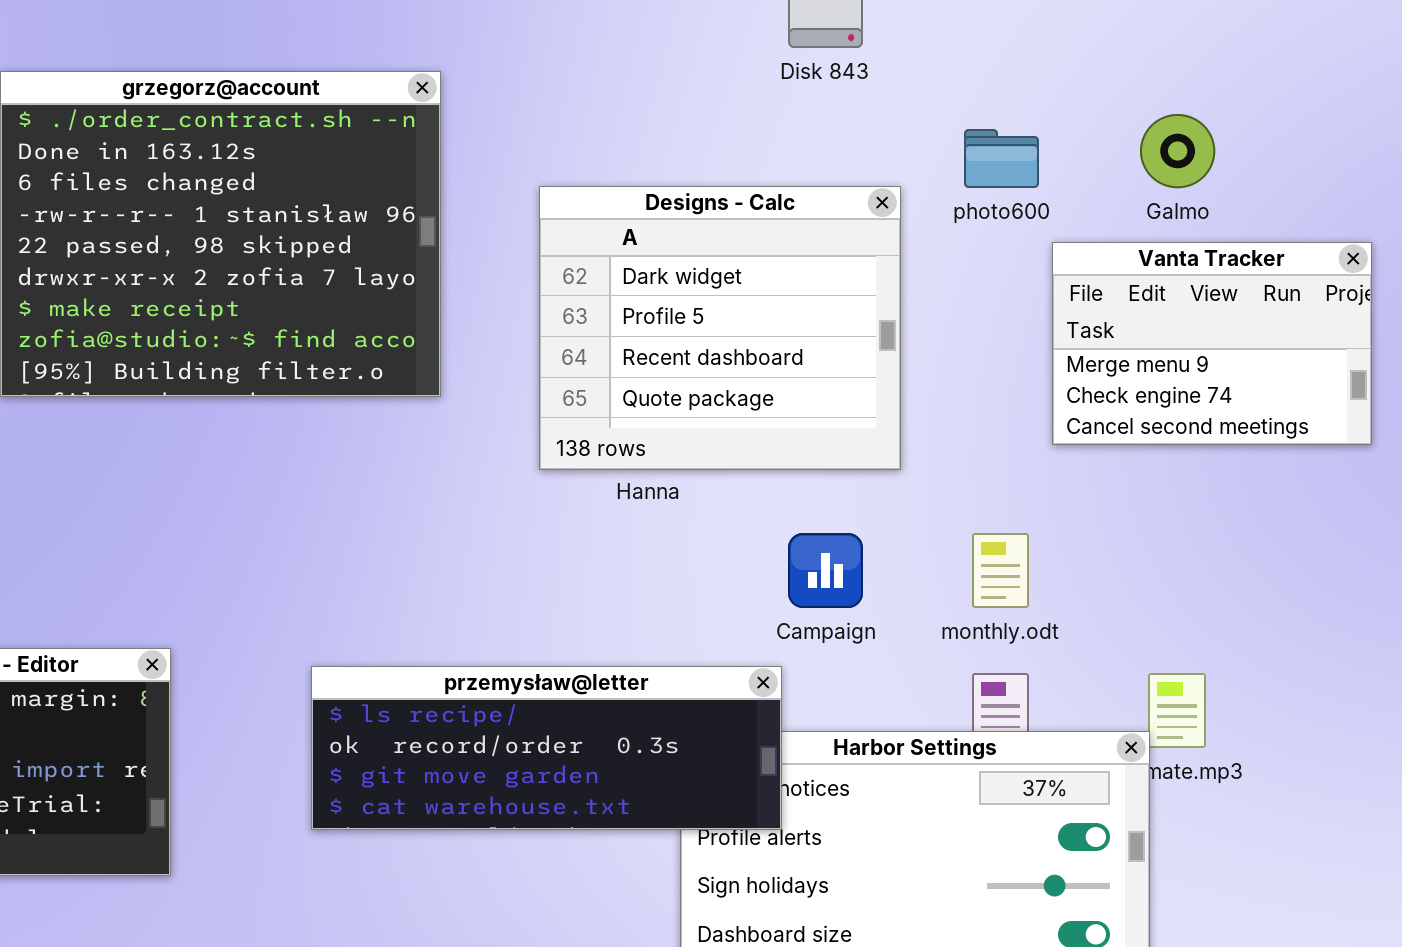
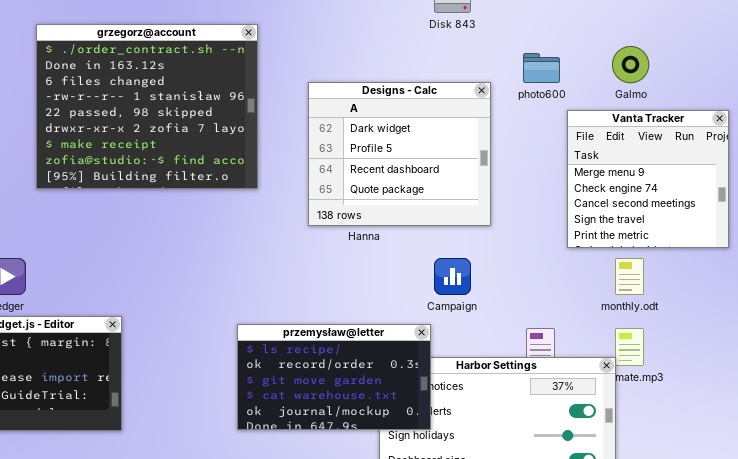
Vanta Tracker: [1052,242,1372,445] -> [567,110,729,248], resized
monthly.odt: [972,533,1029,608] -> [615,258,644,295], moved
przemysław@letter: [311,666,782,830] -> [237,324,431,430], resized

